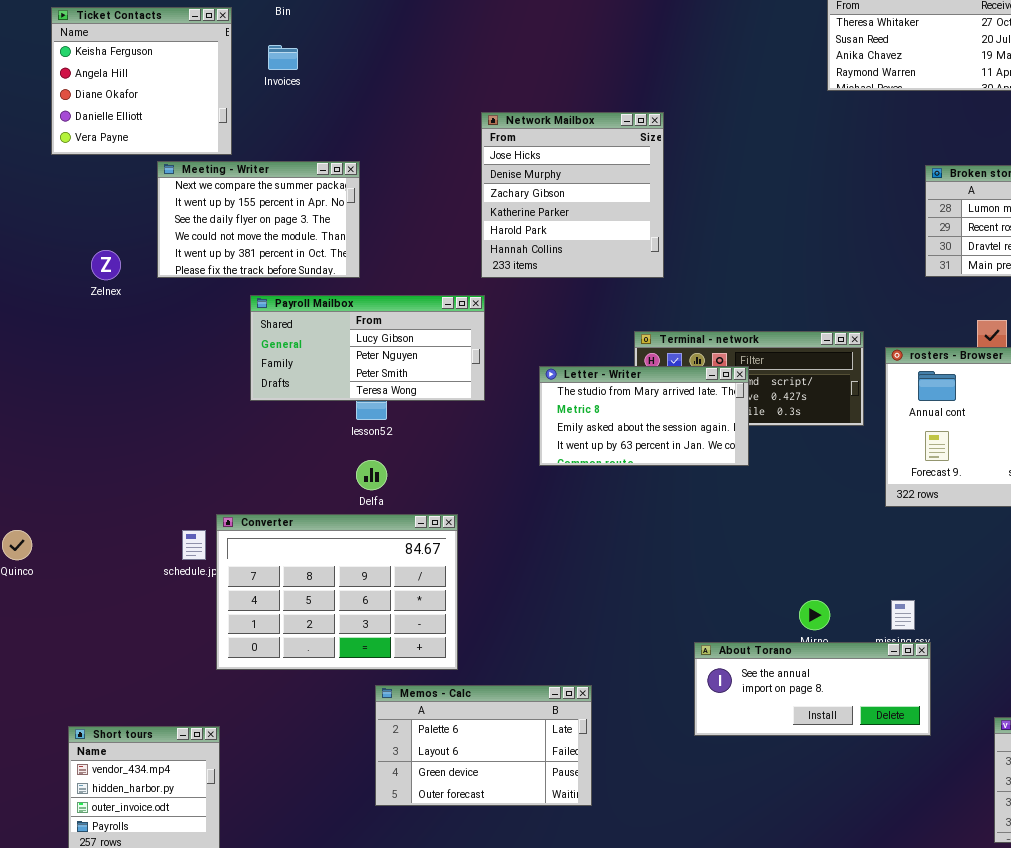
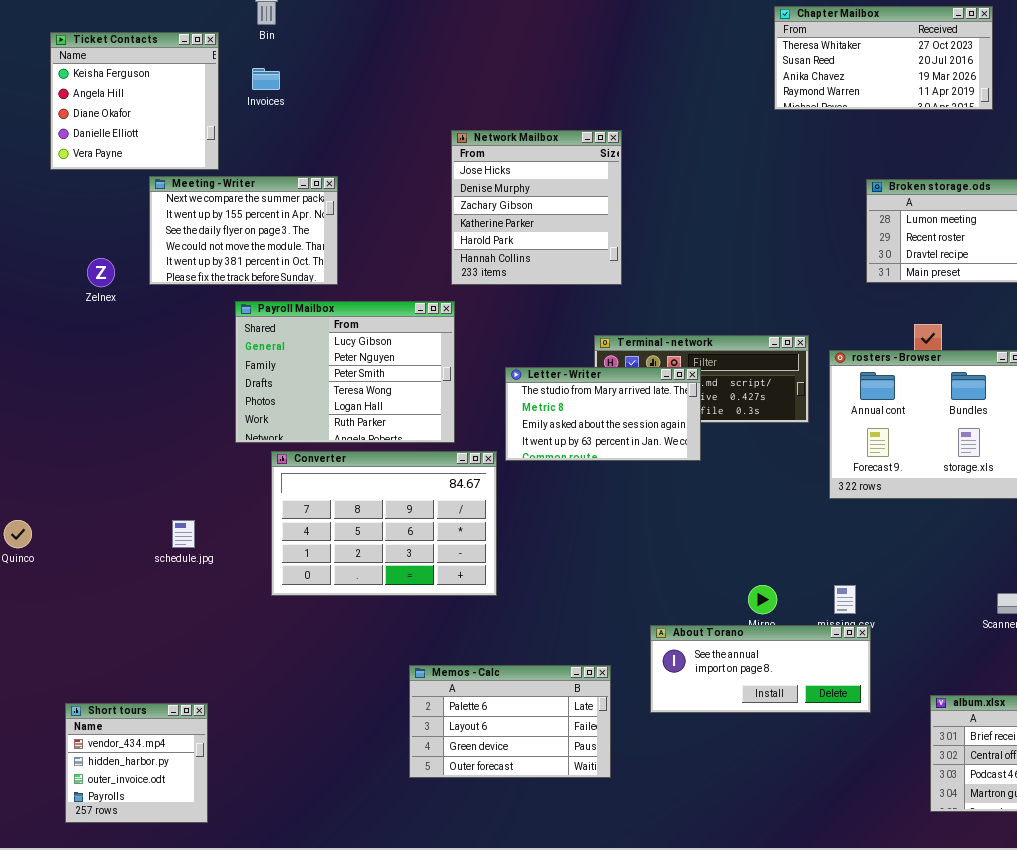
Payroll Mailbox: [250,295,485,401] -> [235,301,455,443], resized
Converter: [216,514,458,670] -> [271,451,497,596], moved
Memos - Calc: [375,685,592,806] -> [409,665,611,778], moved

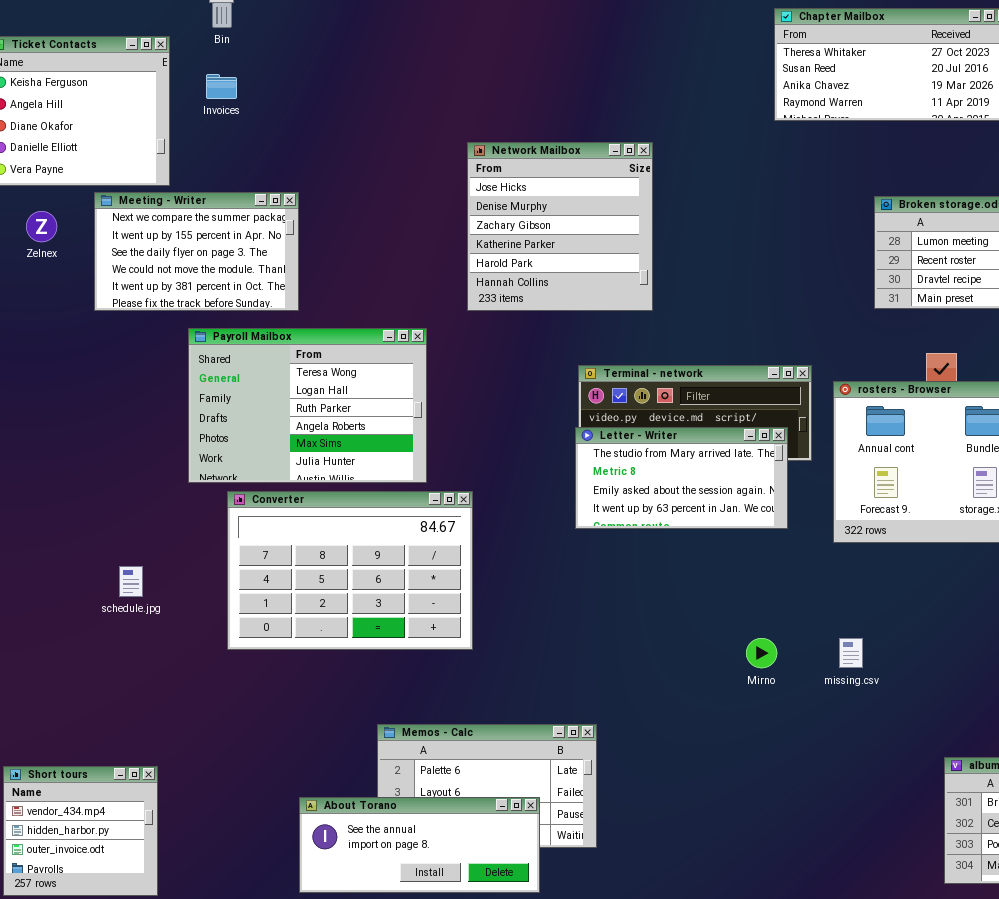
Network Mailbox: [451,130,622,285] -> [467,142,653,311], moved
Zelnex: [87,258,115,287] -> [26,211,57,242], moved
Payroll Mailbox: [235,301,455,443] -> [188,328,427,483], scrolled down 3 rows
Letter - Writer: [505,367,701,461] -> [575,427,788,529], moved
About Torano: [650,625,871,713] -> [299,797,540,893], moved

